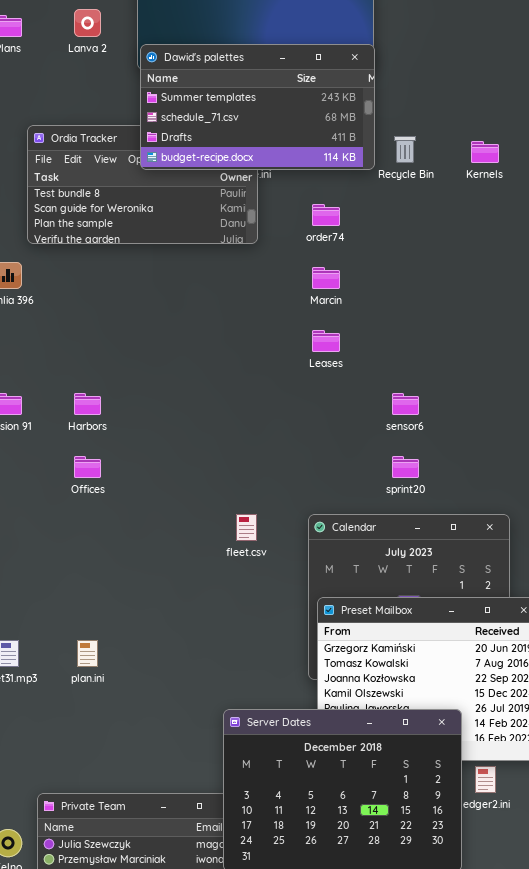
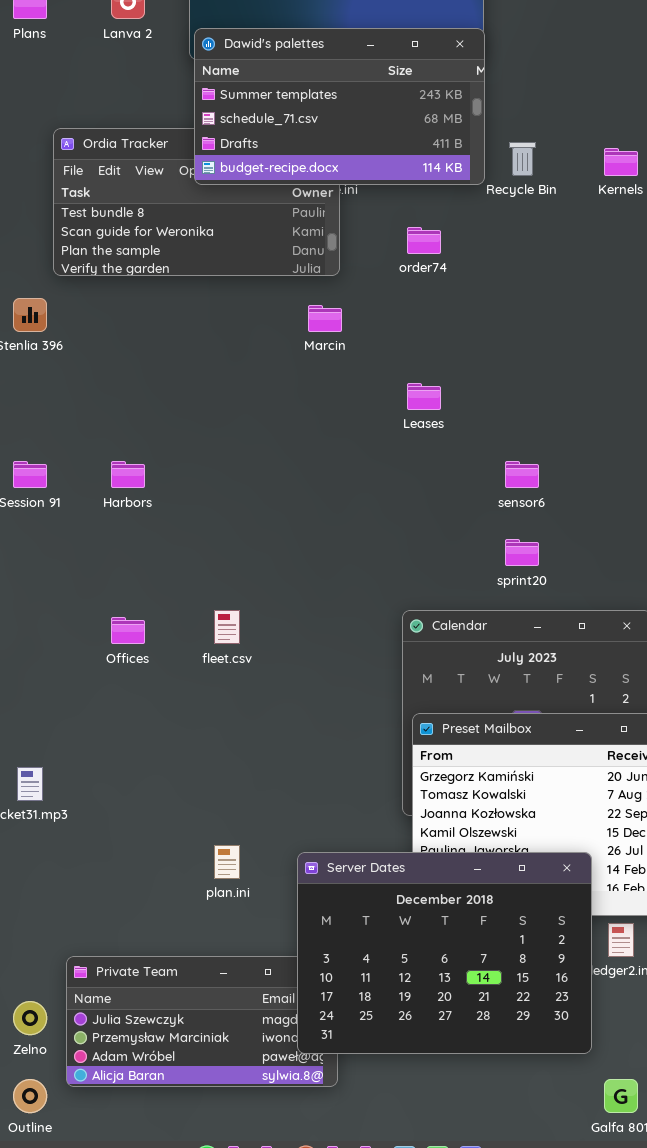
Marcin: [312,267,340,289] -> [308,305,342,332], moved
Offices: [74,456,101,478] -> [111,617,145,644], moved
fleet.csv: [236,514,257,541] -> [214,610,240,644], moved
plan.ini: [77,640,98,667] -> [214,845,240,879], moved

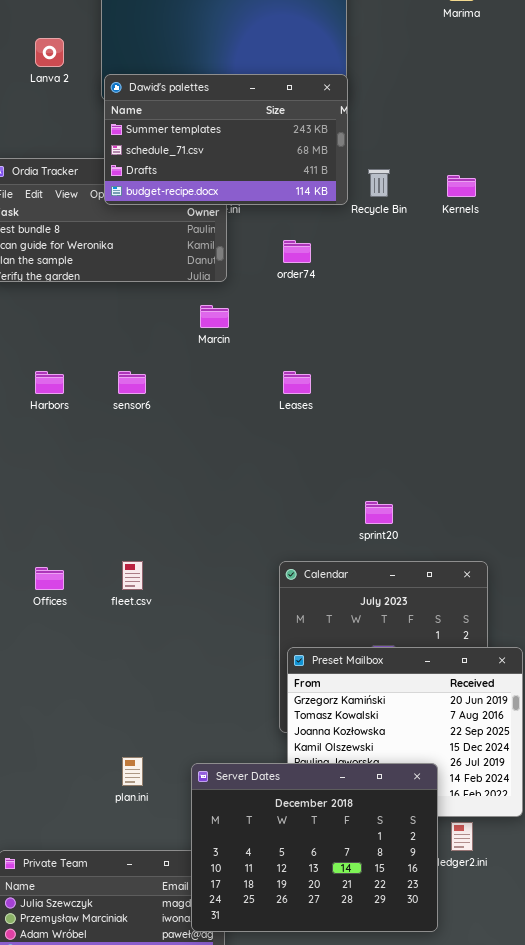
Harbors: [111,461,145,488] -> [35,371,64,394], moved
sensor6: [505,461,539,488] -> [118,371,146,394], moved

